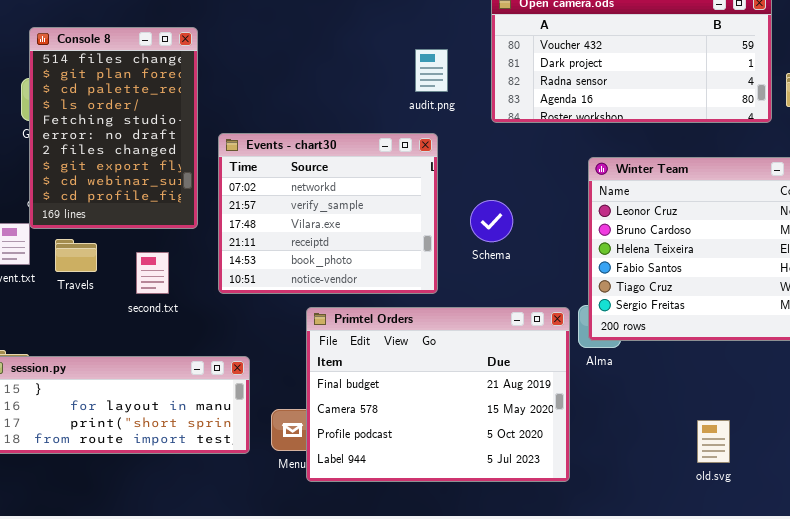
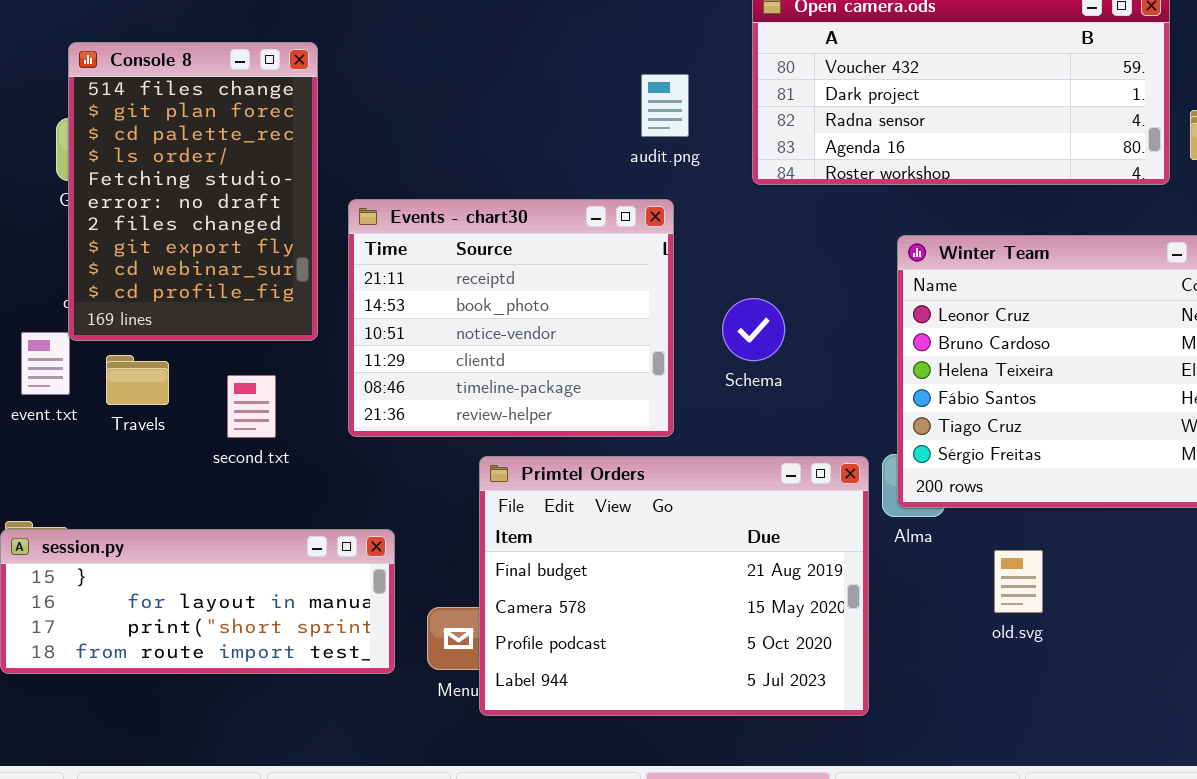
Events - chart30: [218,133,438,294] -> [348,199,674,437], scrolled down 3 rows
old.svg: [697,420,730,463] -> [994,550,1043,613], moved

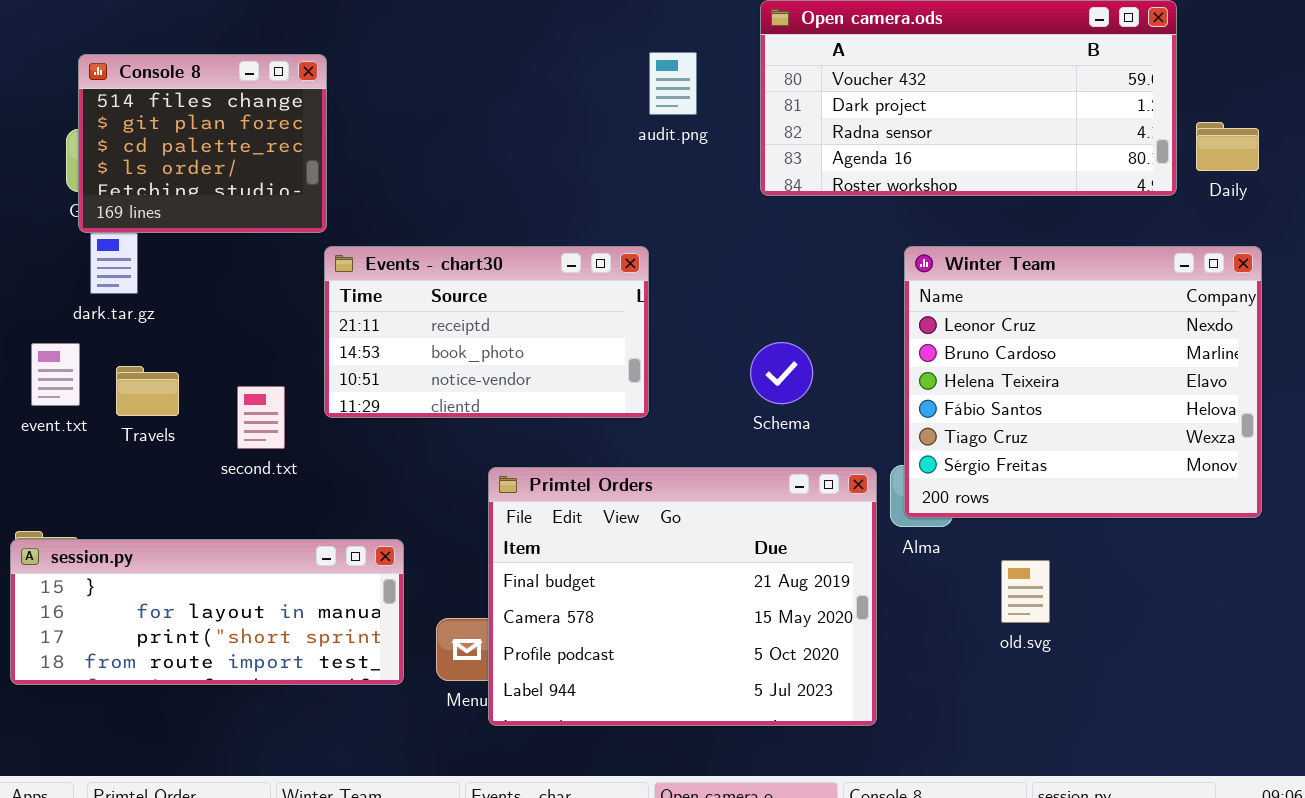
Console 8: [68,42,318,341] -> [78,54,327,233], resized
audit.png: [641,74,689,137] -> [649,52,697,115], moved
Events - chart30: [348,199,674,437] -> [324,246,649,418], moved, resized
Schema: [722,298,785,361] -> [750,342,813,404], moved

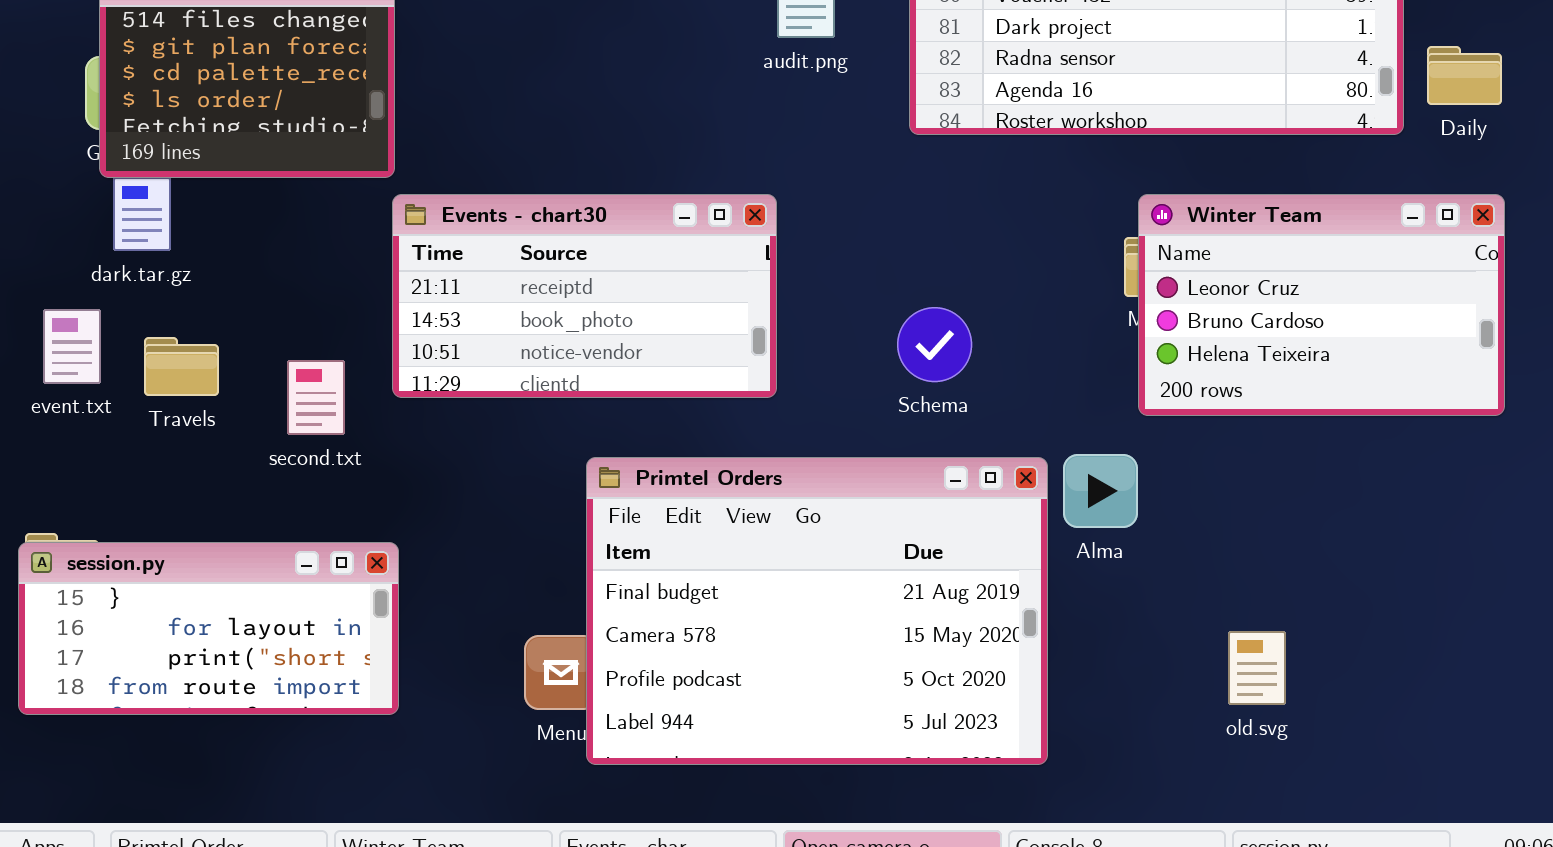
Winter Team: [904,246,1262,518] -> [1138,194,1505,416], resized
session.py: [10,539,404,685] -> [18,542,399,715], resized
old.svg: [1001,560,1050,623] -> [1228,631,1286,705], moved

